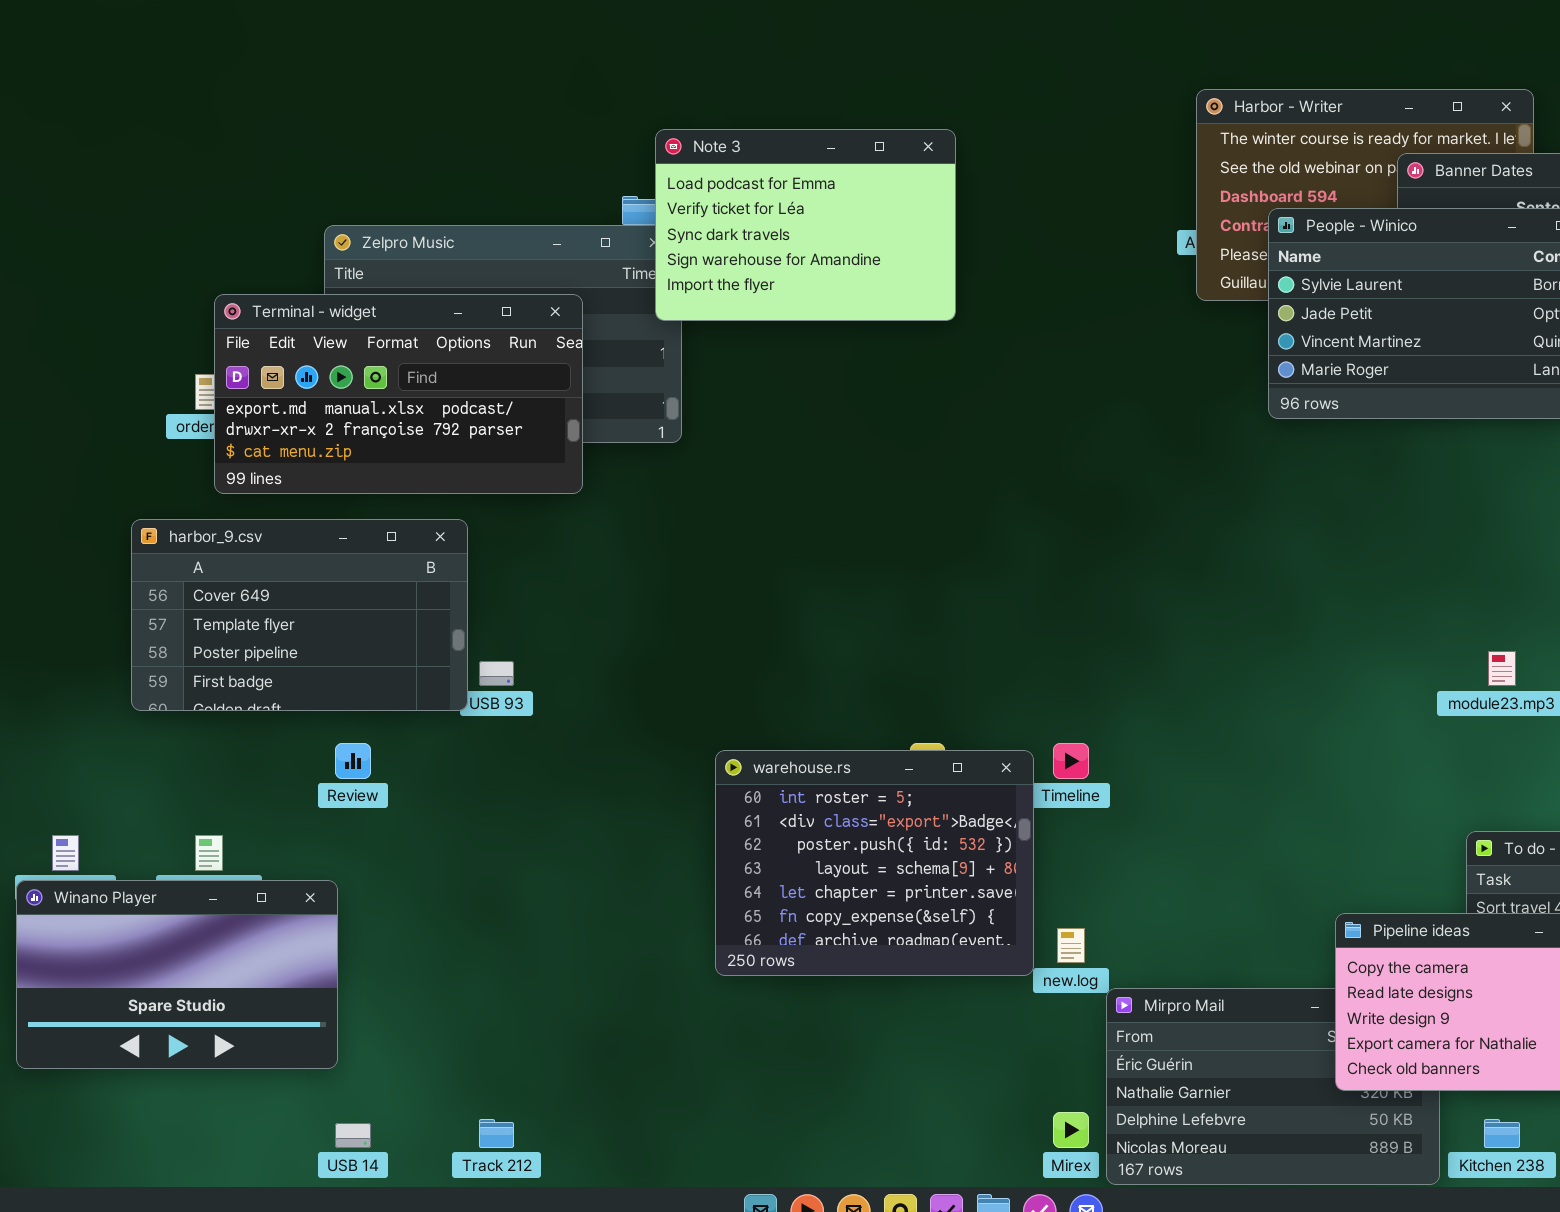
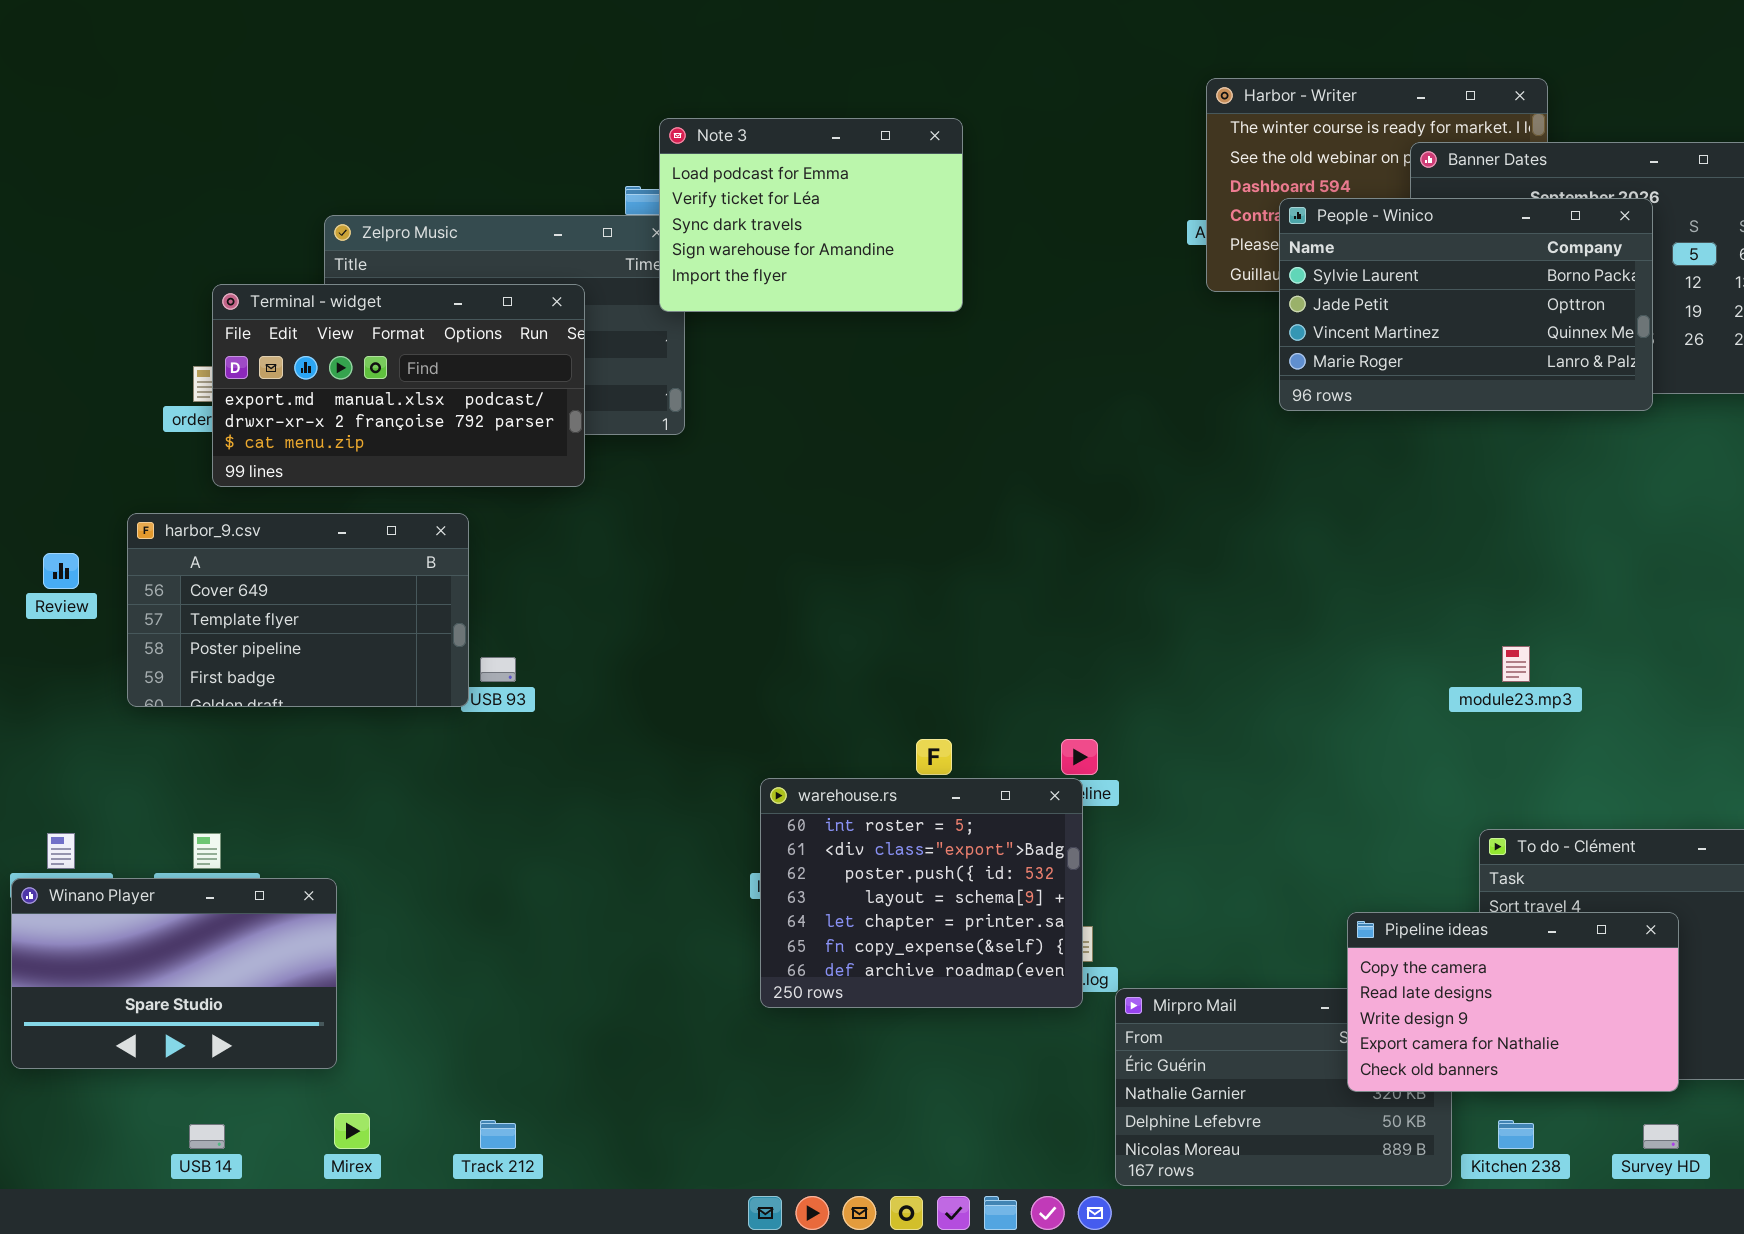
Review: [335,743,371,779] -> [43,553,79,589], moved
warehouse.rs: [715,750,1034,976] -> [760,778,1083,1008], moved
Mirex: [1053,1112,1089,1148] -> [334,1113,370,1149], moved
USB 14: [335,1123,371,1148] -> [189,1124,225,1149], moved

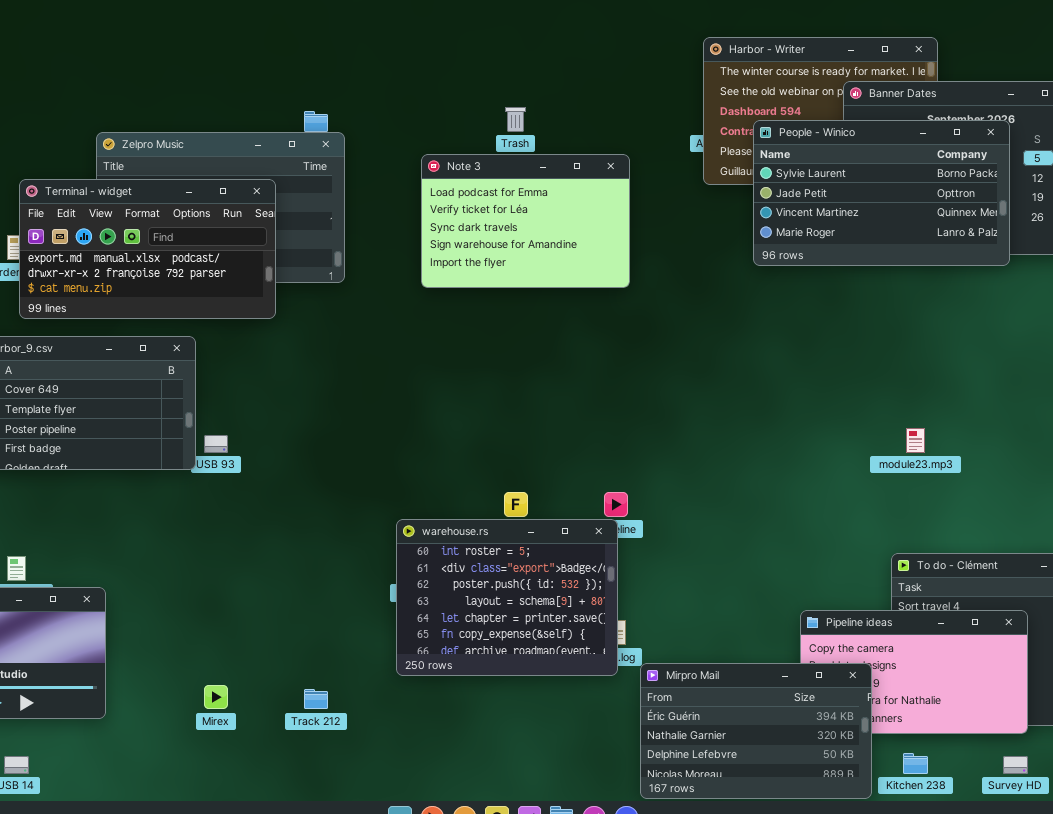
Note 3: [659,118,963,312] -> [421,154,630,288], moved
Mirpro Mail: [1115,988,1452,1186] -> [640,663,872,799], raised
Mirex: [334,1113,370,1149] -> [204,685,228,709], moved
Track 212: [480,1120,516,1149] -> [304,689,328,709], moved

